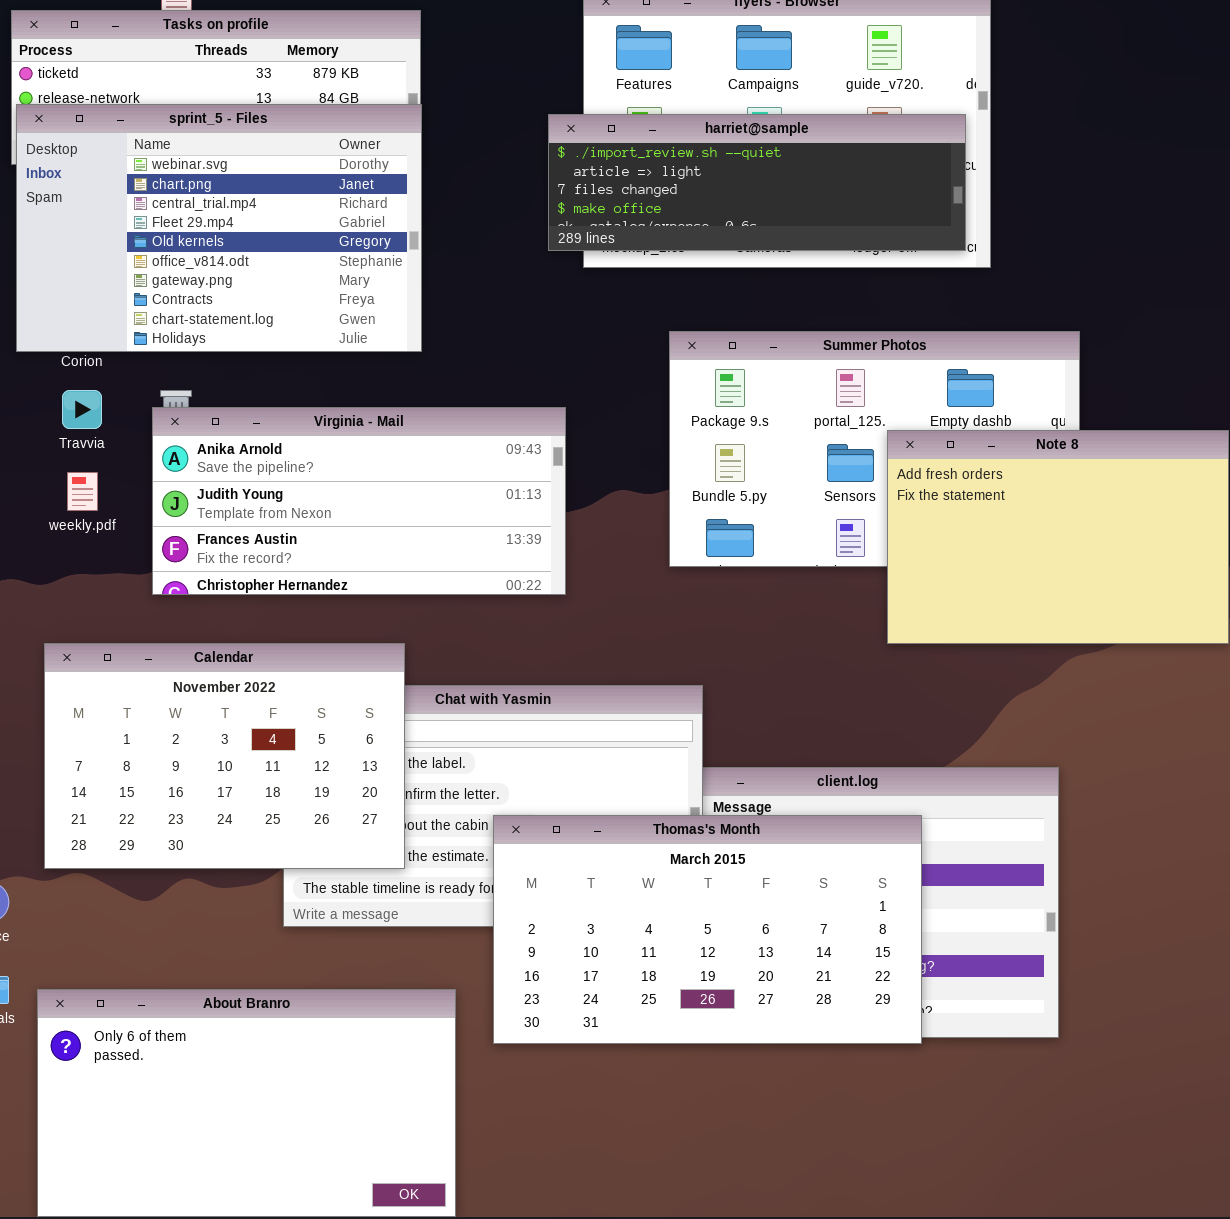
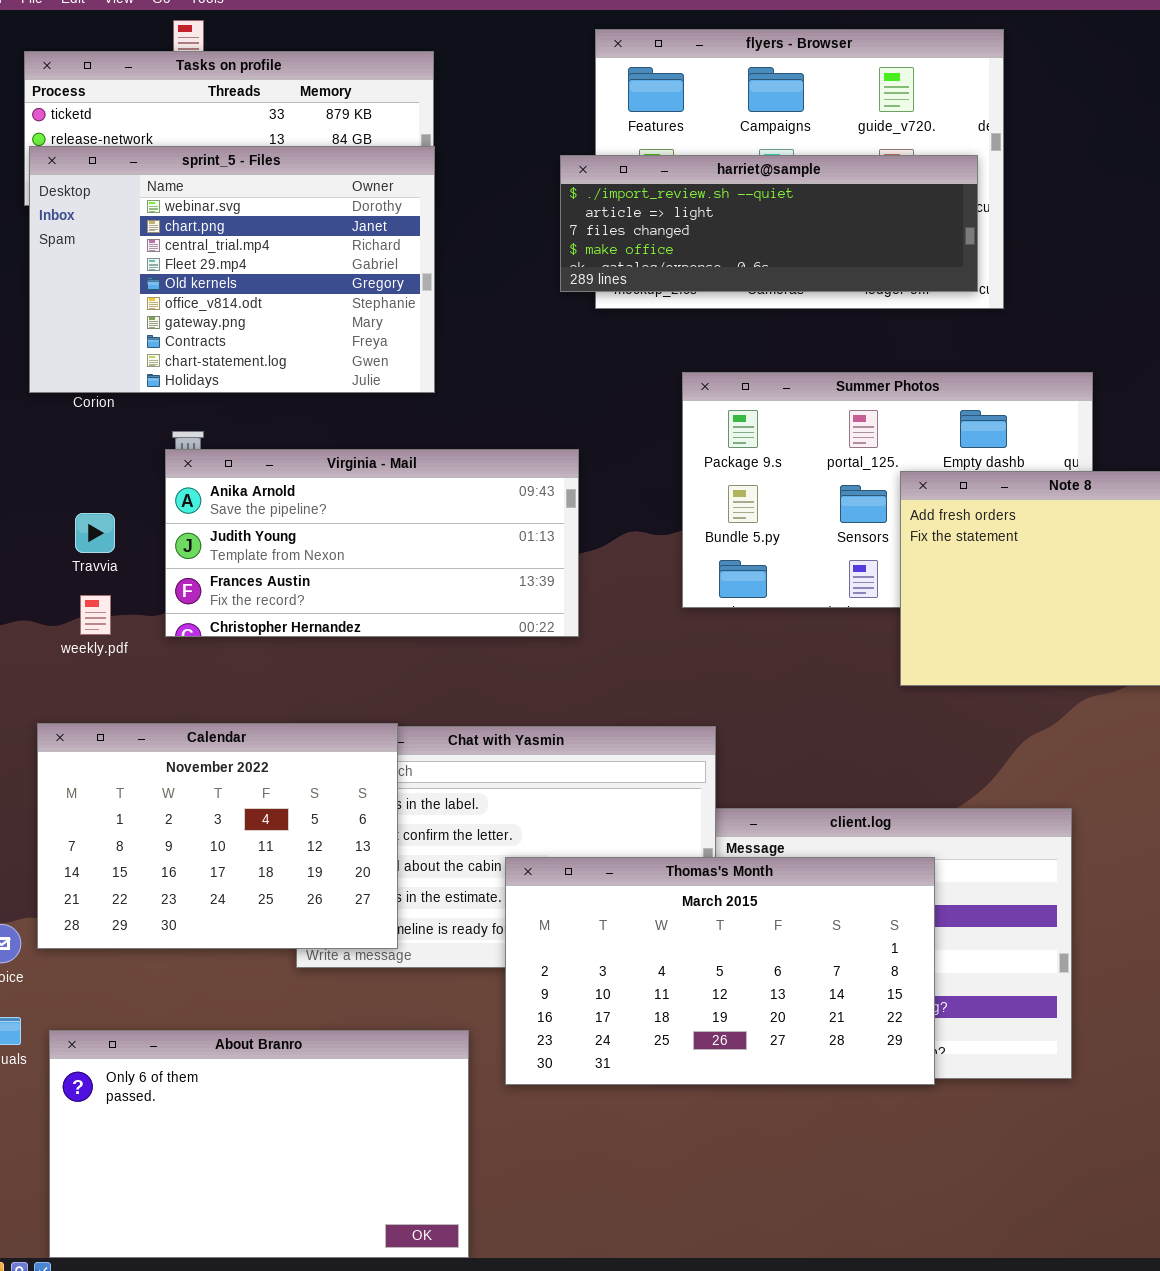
Travvia: [62,390,102,429] -> [75,513,115,553], moved
weekly.pdf: [67,472,98,511] -> [80,595,111,635], moved
Calendar: [44,643,405,869] -> [37,723,398,949], moved

